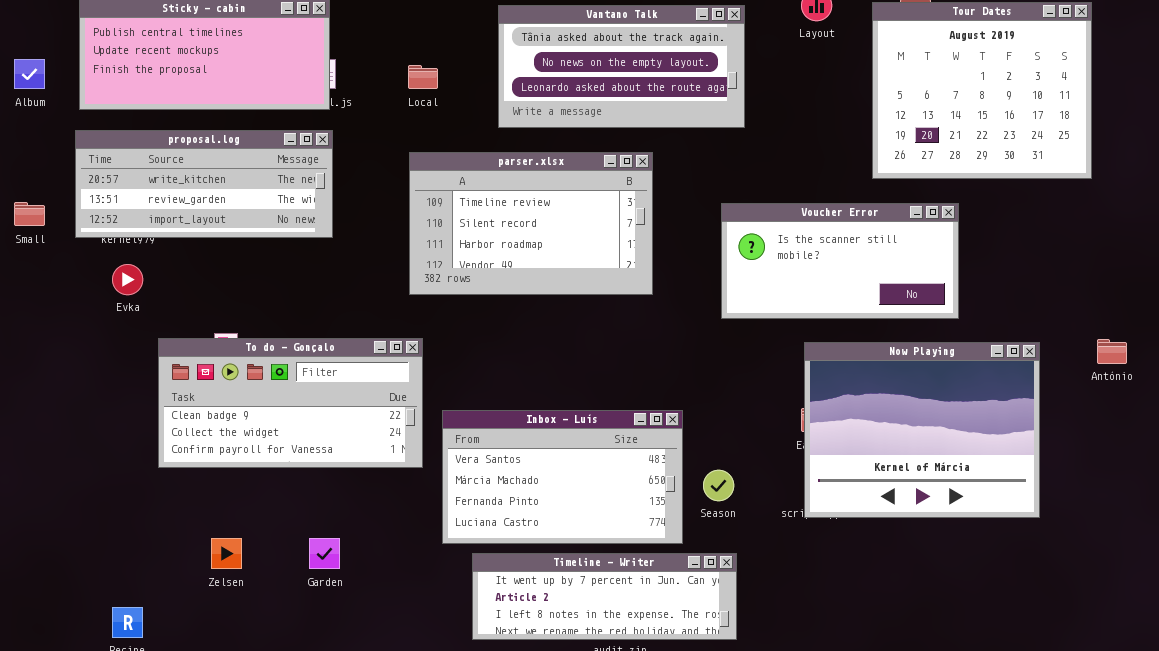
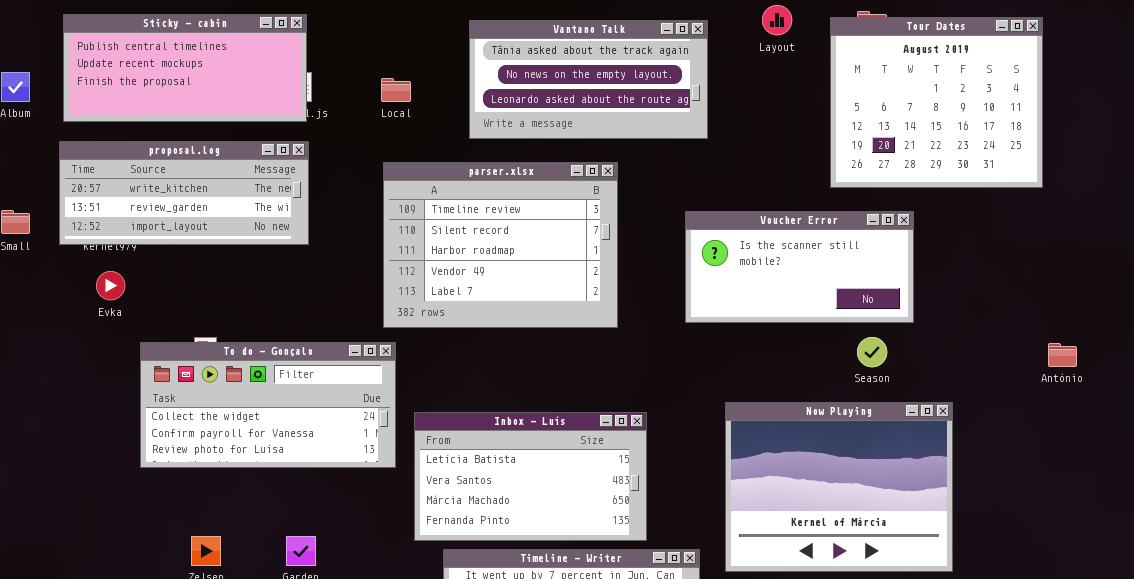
parser.xlsx: [409,152,653,295] -> [383,162,618,328], resized
To do - Gonçalo: [158,338,423,468] -> [140,342,396,468], scrolled down 1 row
Now Playing: [804,342,1040,518] -> [725,402,953,572], moved
Inbox - Luís: [442,410,683,544] -> [414,412,647,541], scrolled up 1 row
Season: [703,470,734,501] -> [857,337,887,367], moved

